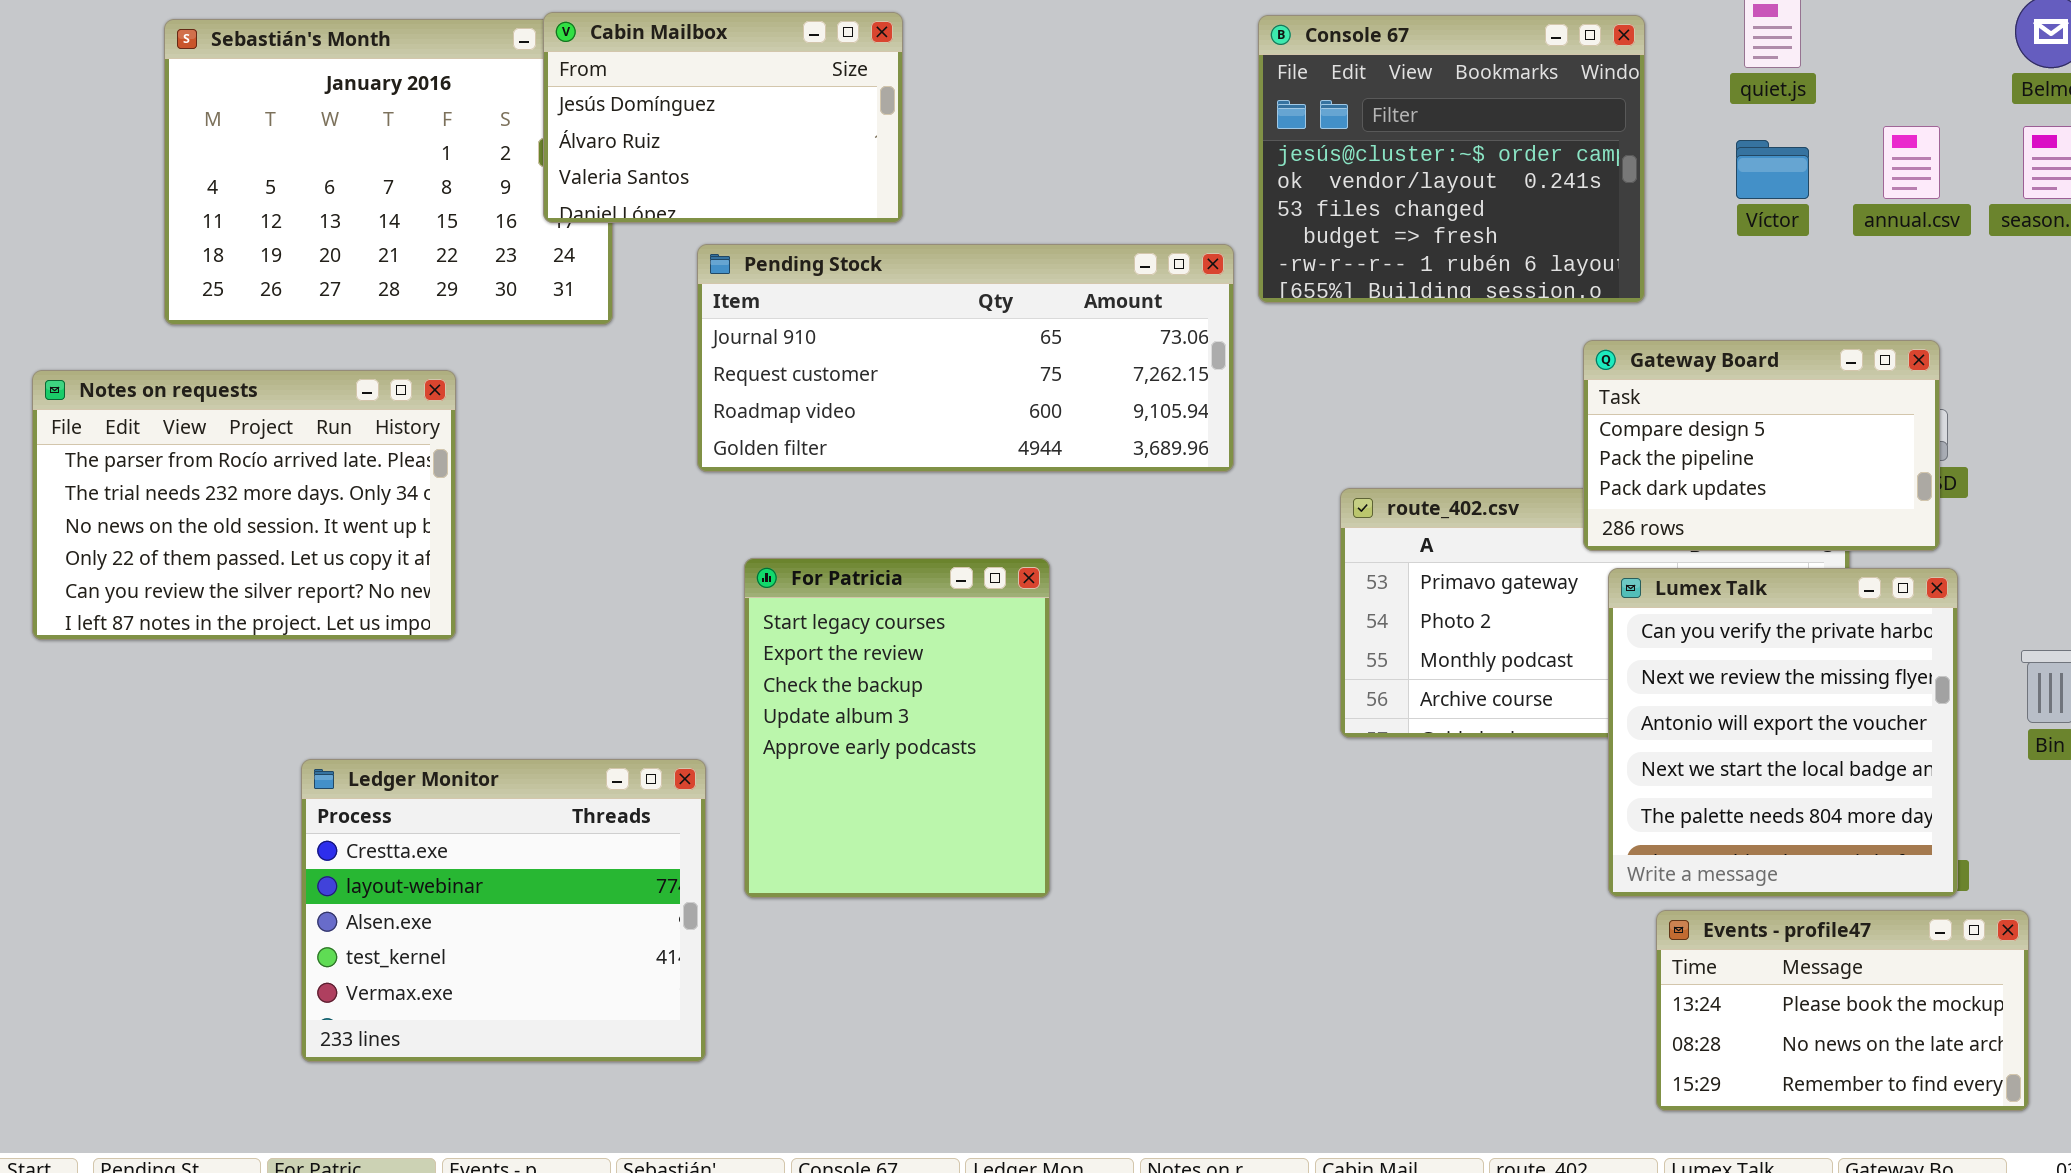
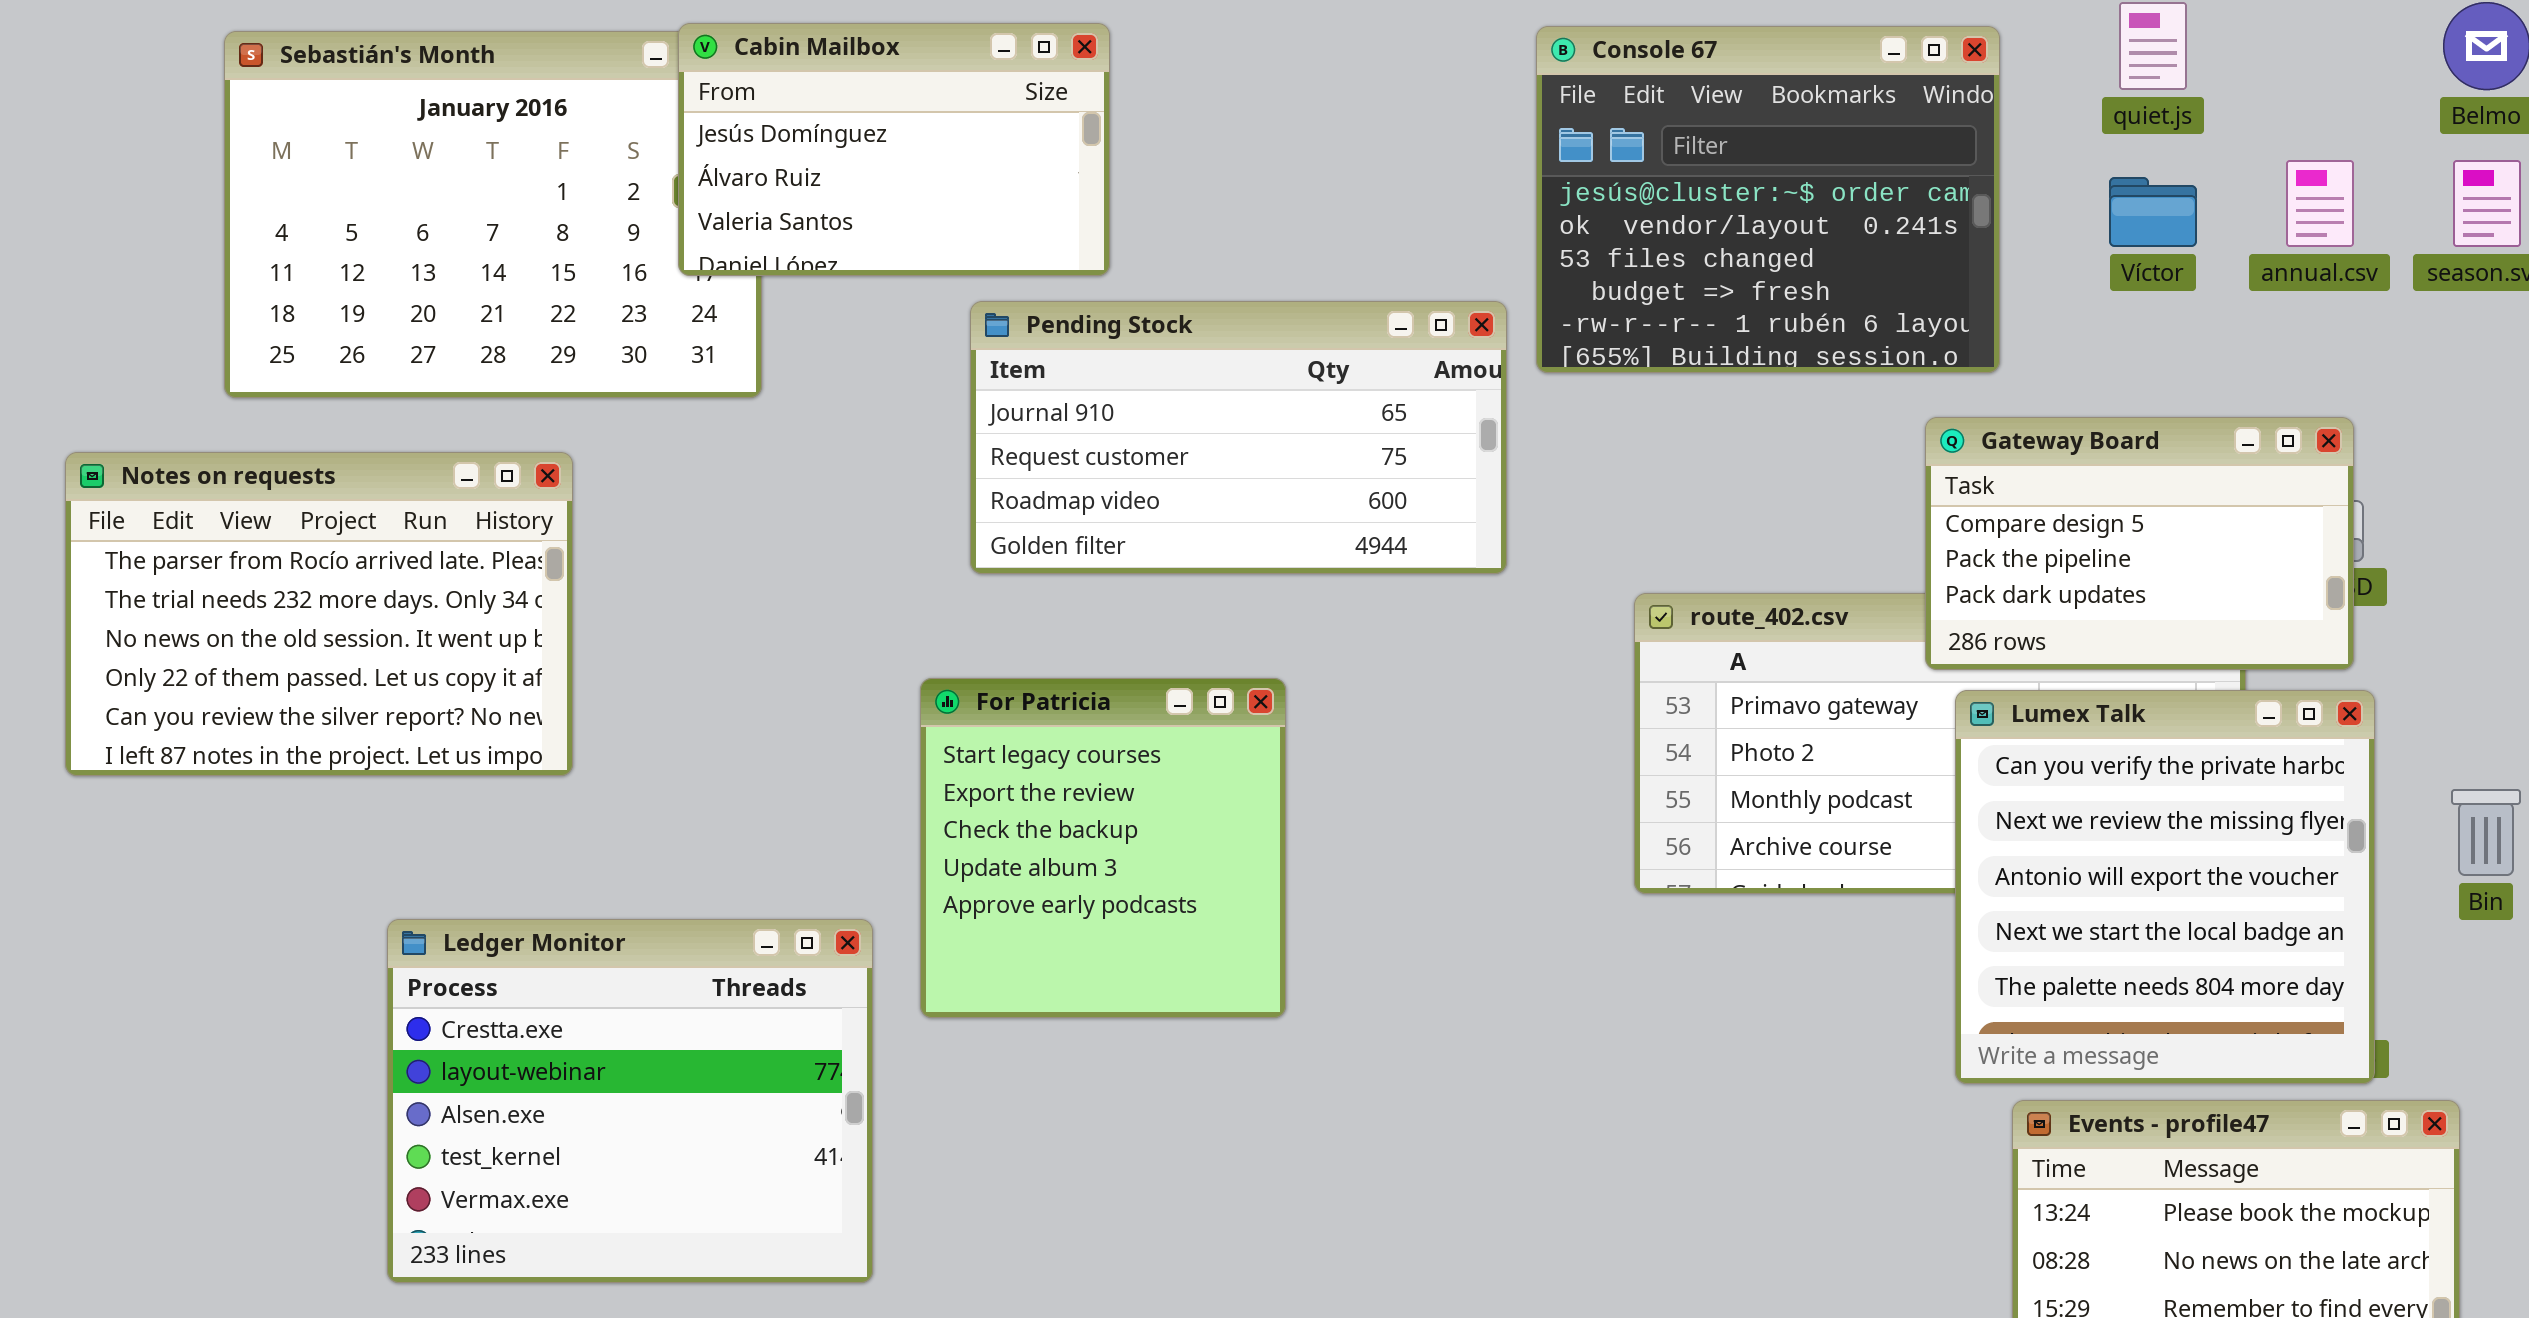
Pending Stock: [697,244,1234,472] -> [970,301,1507,574], resized
For Patricia: [744,558,1050,898] -> [920,678,1286,1018], resized

